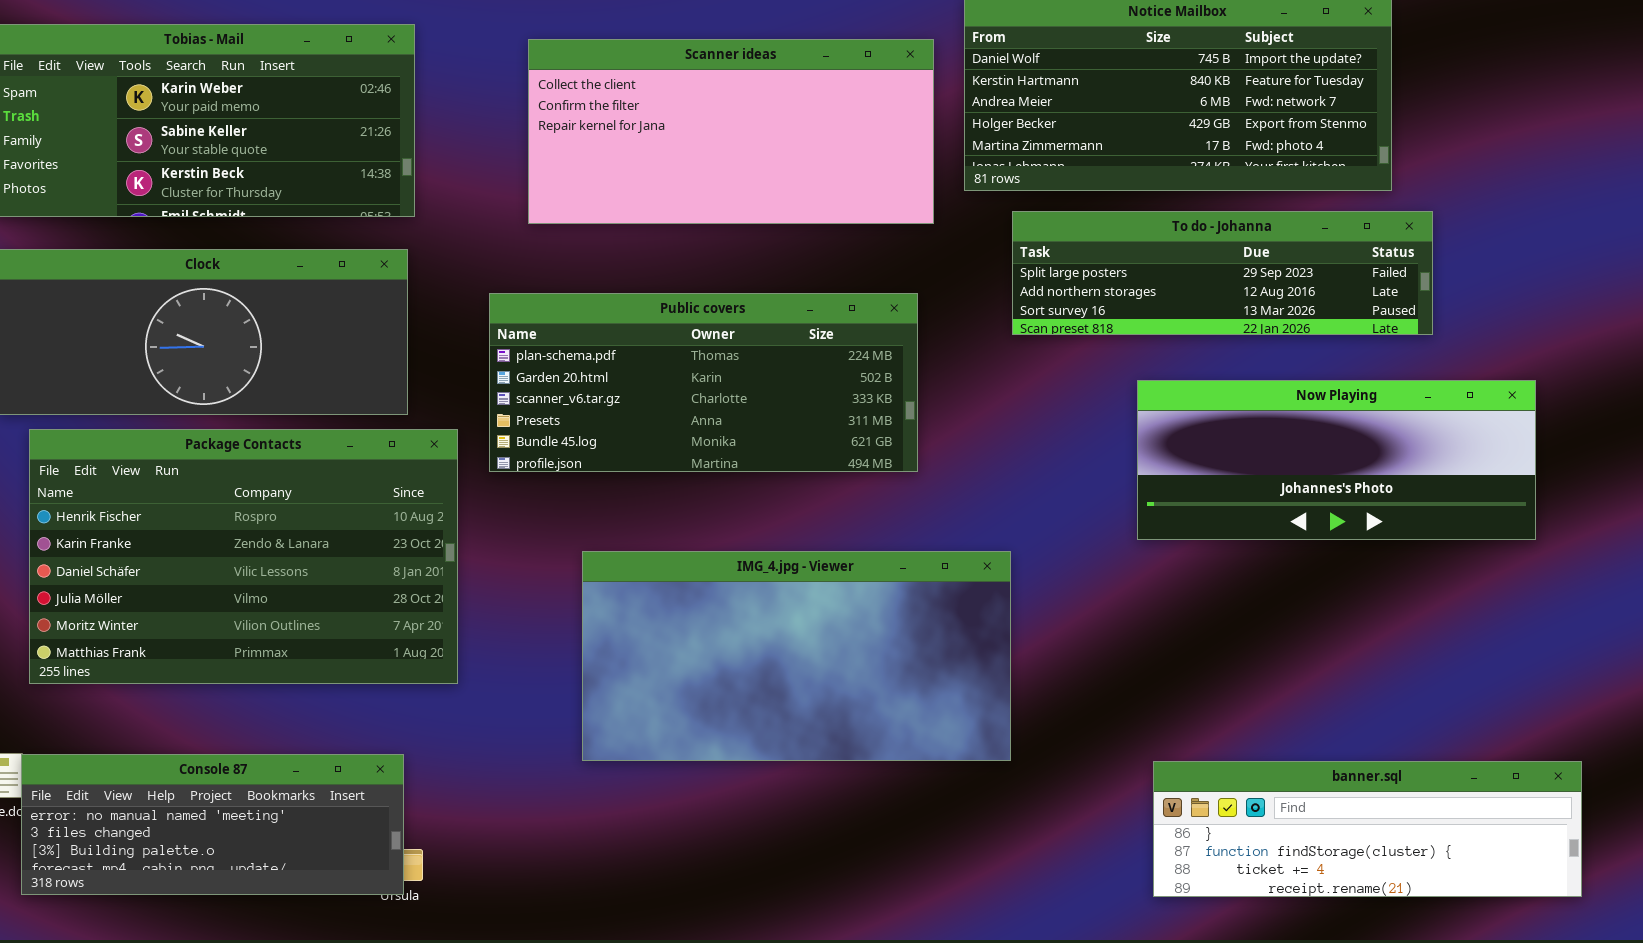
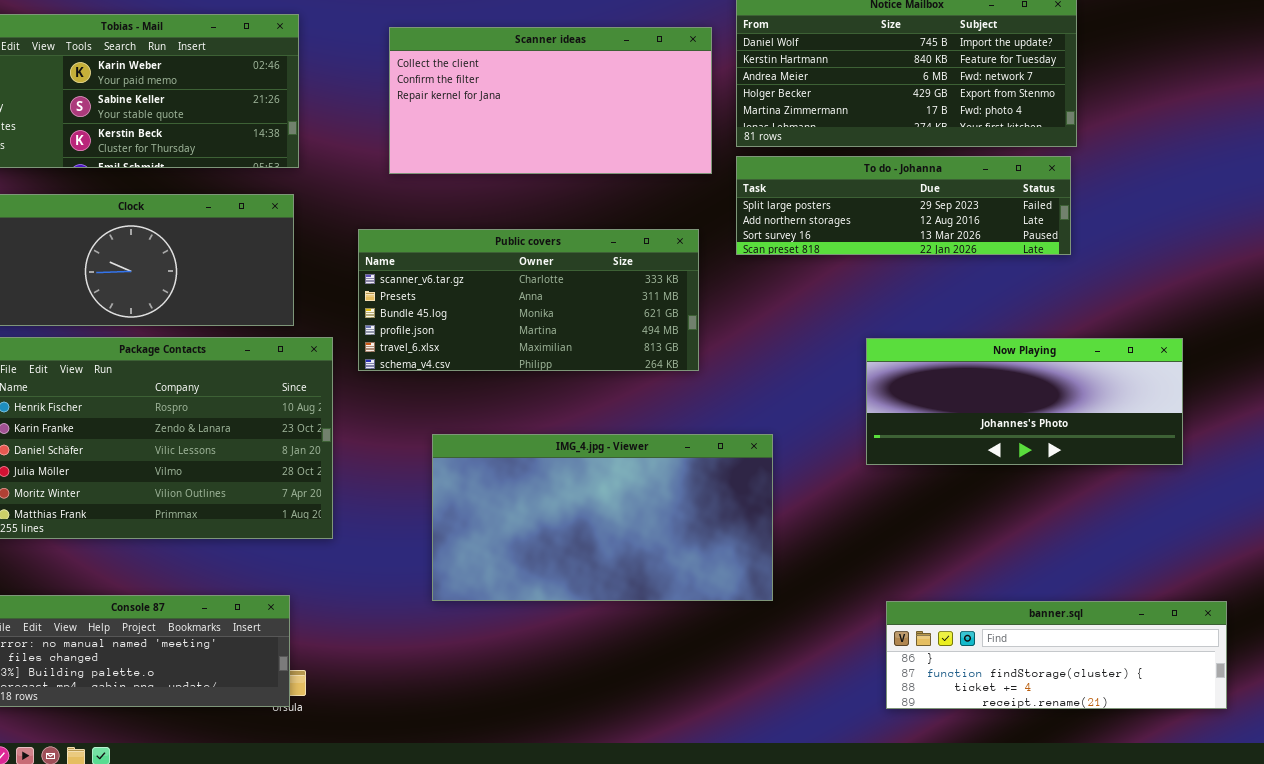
To do - Johanna: [1012,211,1433,335] -> [736,156,1071,255], moved
Public covers: [489,293,918,472] -> [358,229,699,371], scrolled down 2 rows
Now Playing: [1137,380,1536,540] -> [866,338,1183,465], moved

